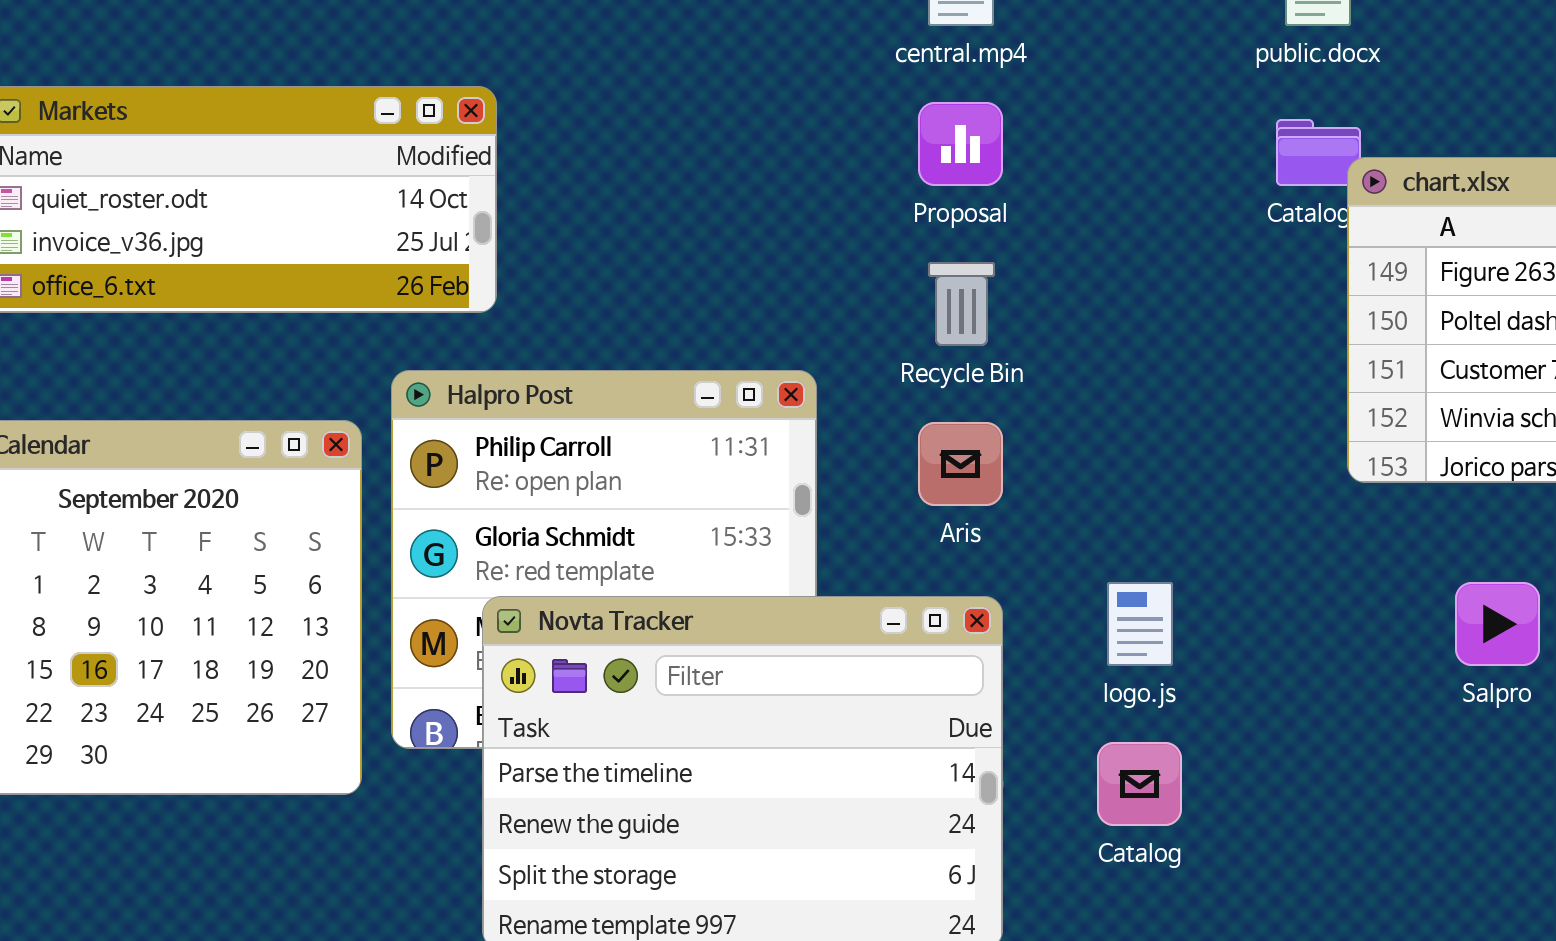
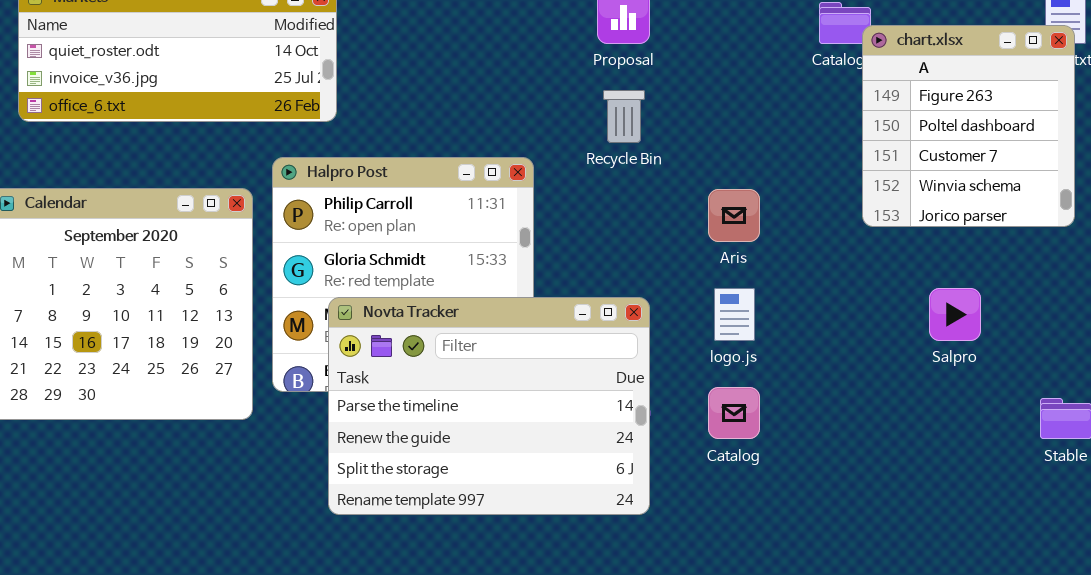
Aris: [918,422,1003,506] -> [708,189,760,242], moved

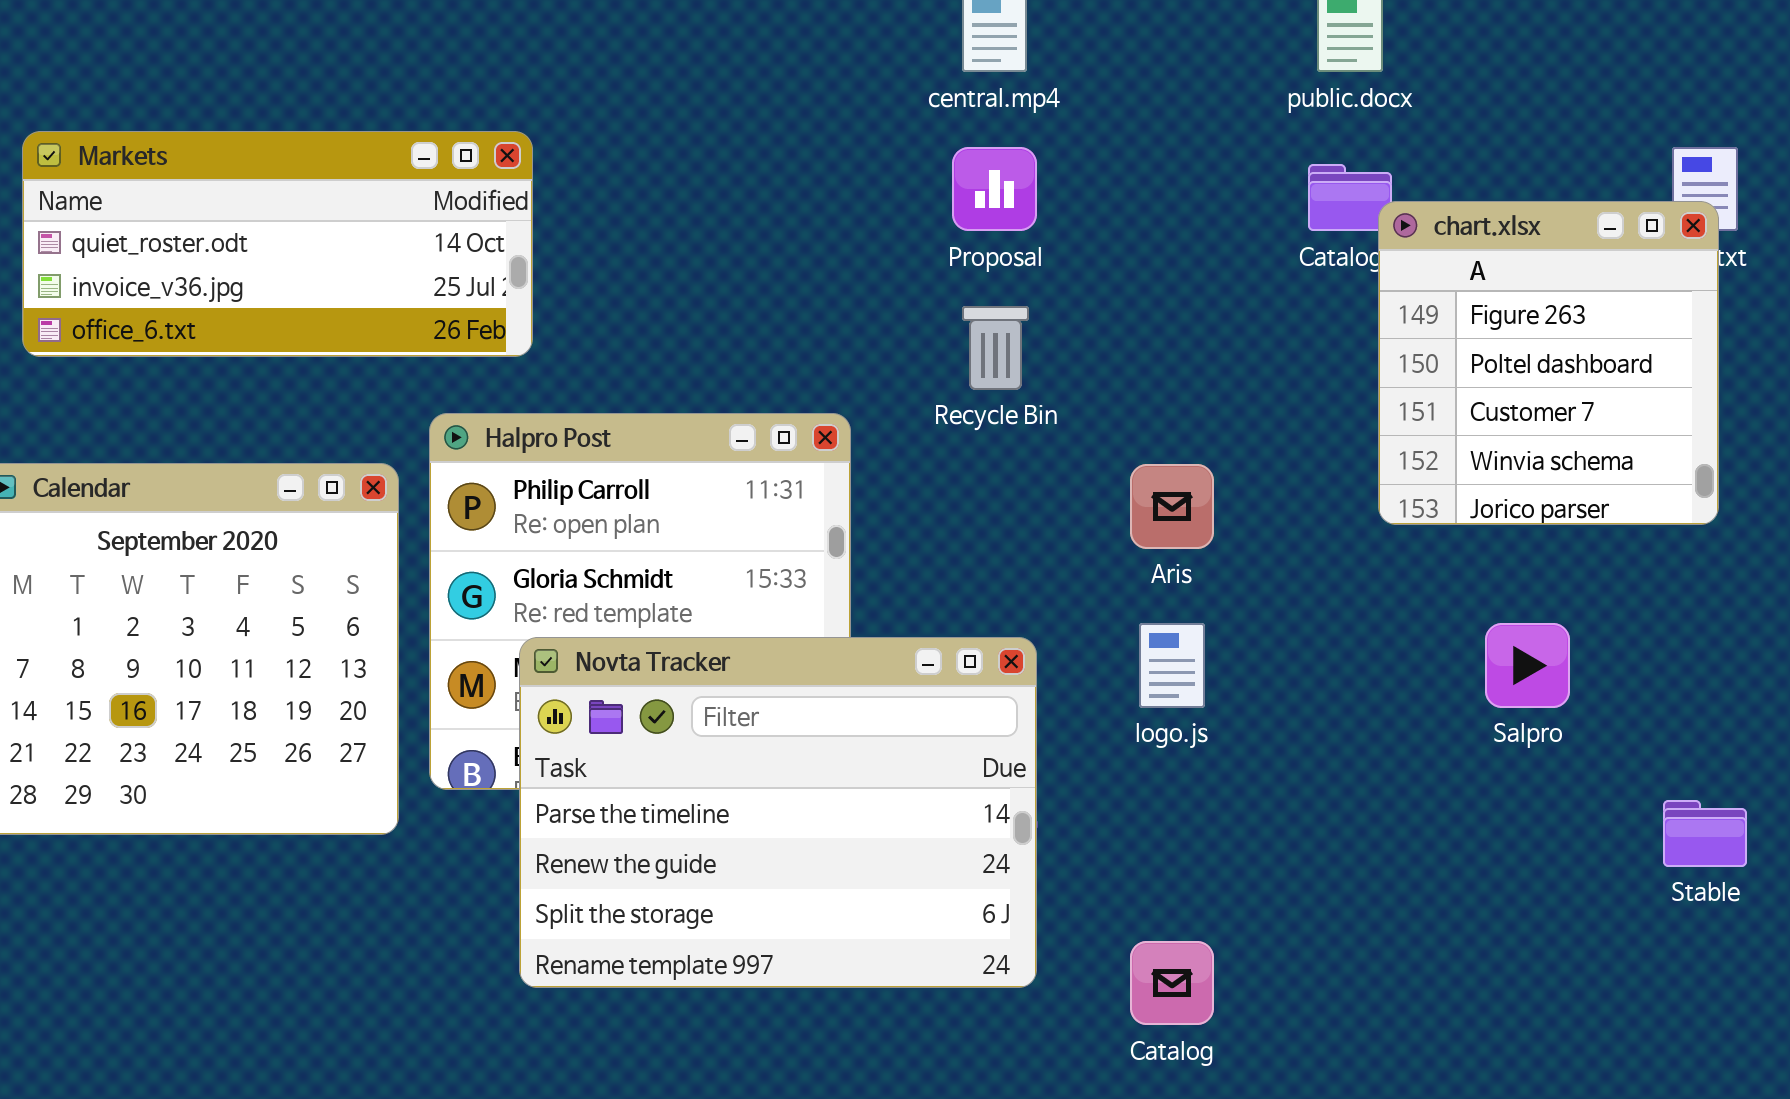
Catalog: [708,387,760,439] -> [1130,941,1214,1025], moved

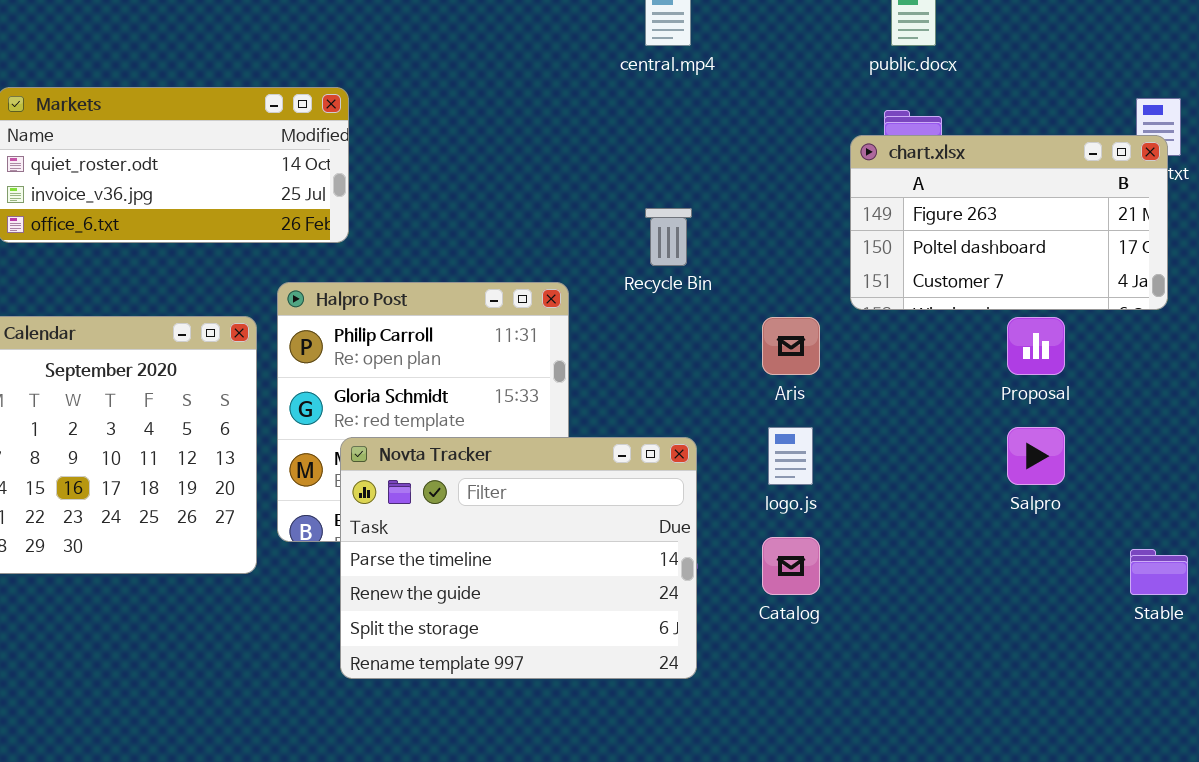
Proposal: [952,147,1037,231] -> [1007,317,1065,375], moved
chart.xlsx: [1378,201,1719,525] -> [850,135,1168,310], resized
Catalog: [1130,941,1214,1025] -> [762,537,820,595], moved

